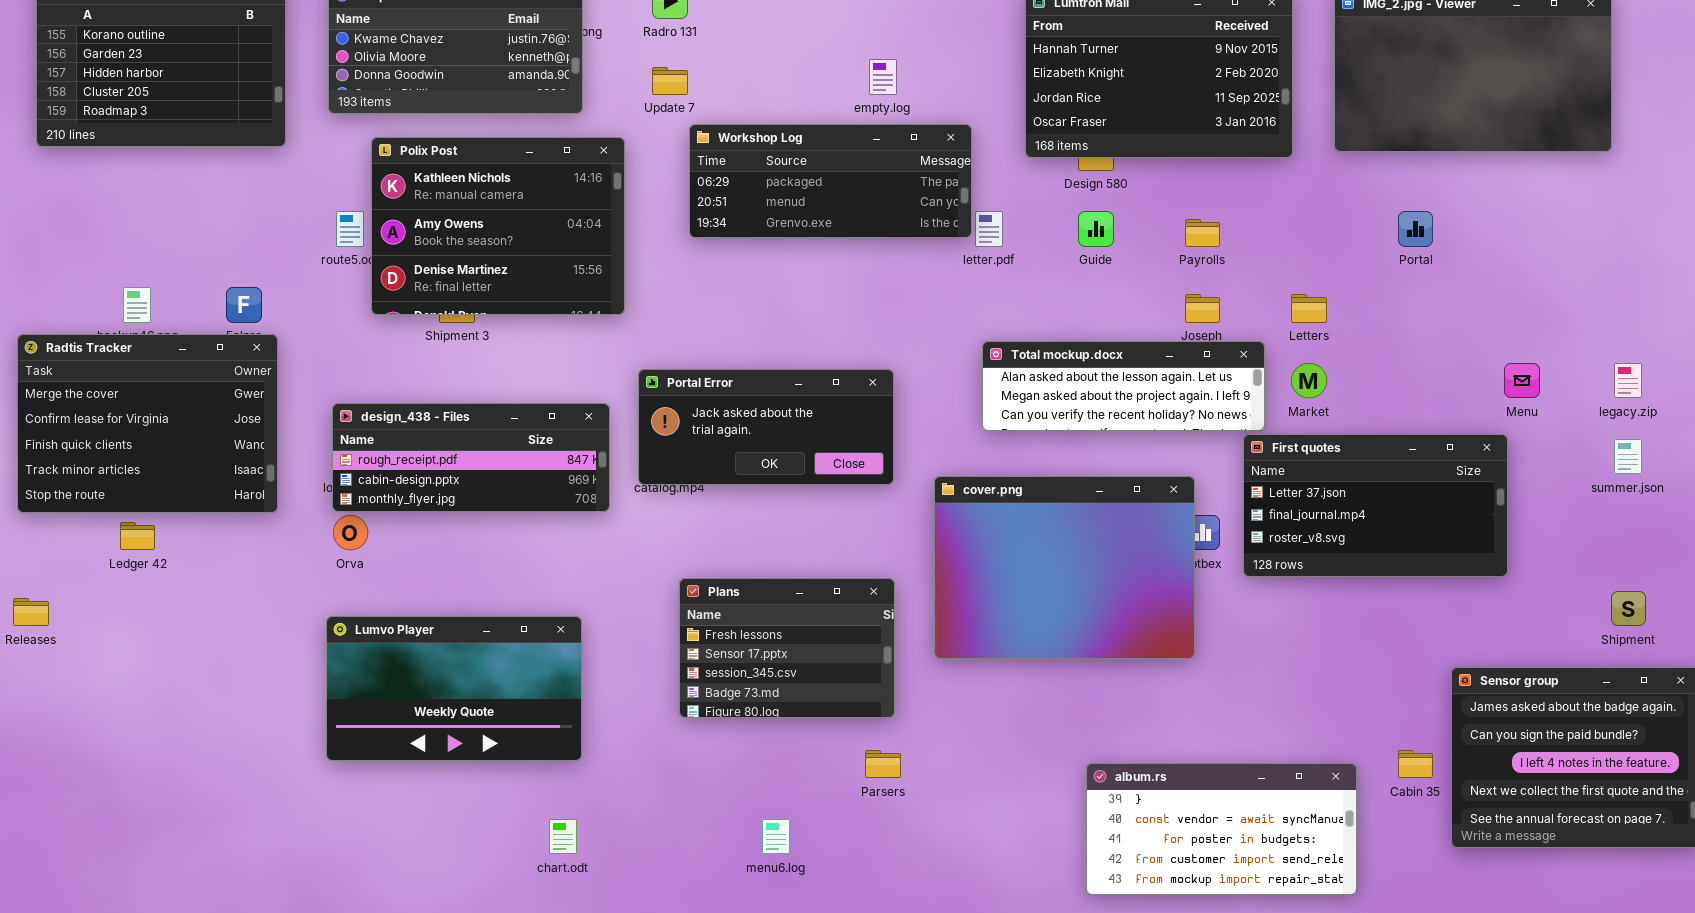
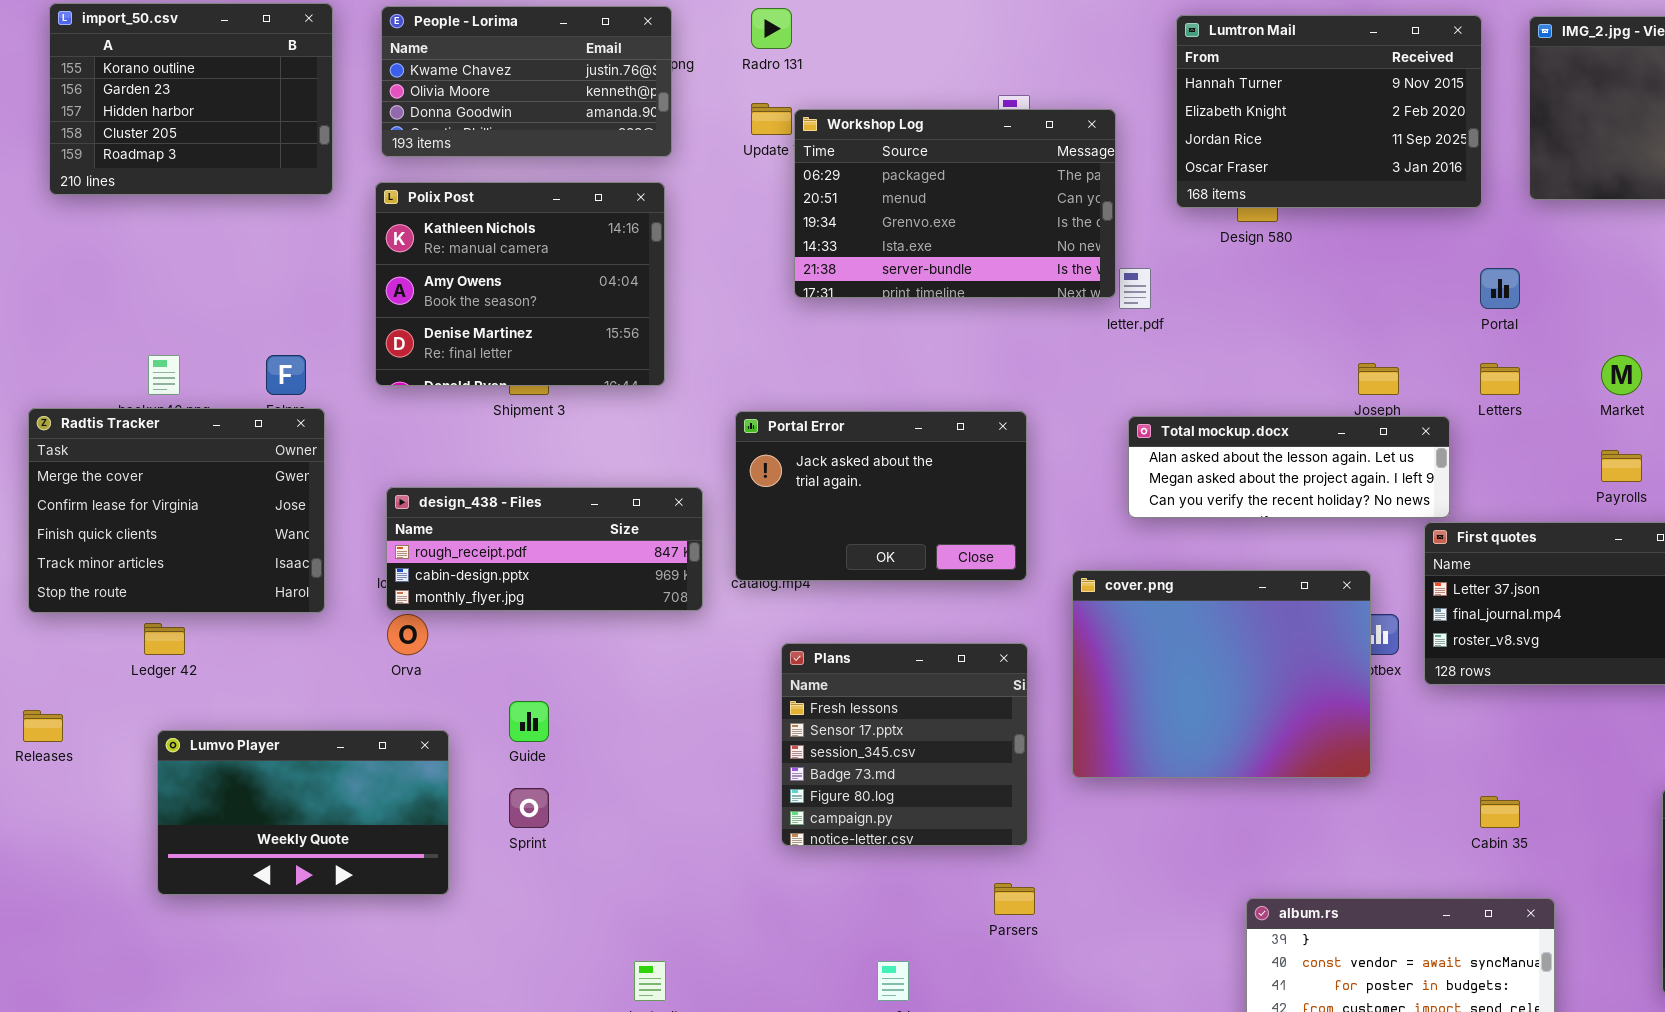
Workshop Log: [689,124,972,238] -> [794,109,1116,298], resized
Polix Post: [371,137,625,315] -> [375,182,665,386], moved
Guide: [1078,211,1114,247] -> [509,701,549,742], moved
Portal: [1398,211,1433,247] -> [1480,268,1520,309], moved
Payrolls: [1185,219,1220,247] -> [1601,450,1642,482], moved
Market: [1291,363,1327,398] -> [1601,355,1642,395], moved
Portal Error: [638,369,894,485] -> [735,411,1027,581], resized
Plans: [679,578,895,718] -> [781,643,1028,846], resized
Lumvo Player: [326,616,582,761] -> [157,730,449,895], moved
Cabin 35: [1398,750,1433,778] -> [1480,796,1520,828], moved

